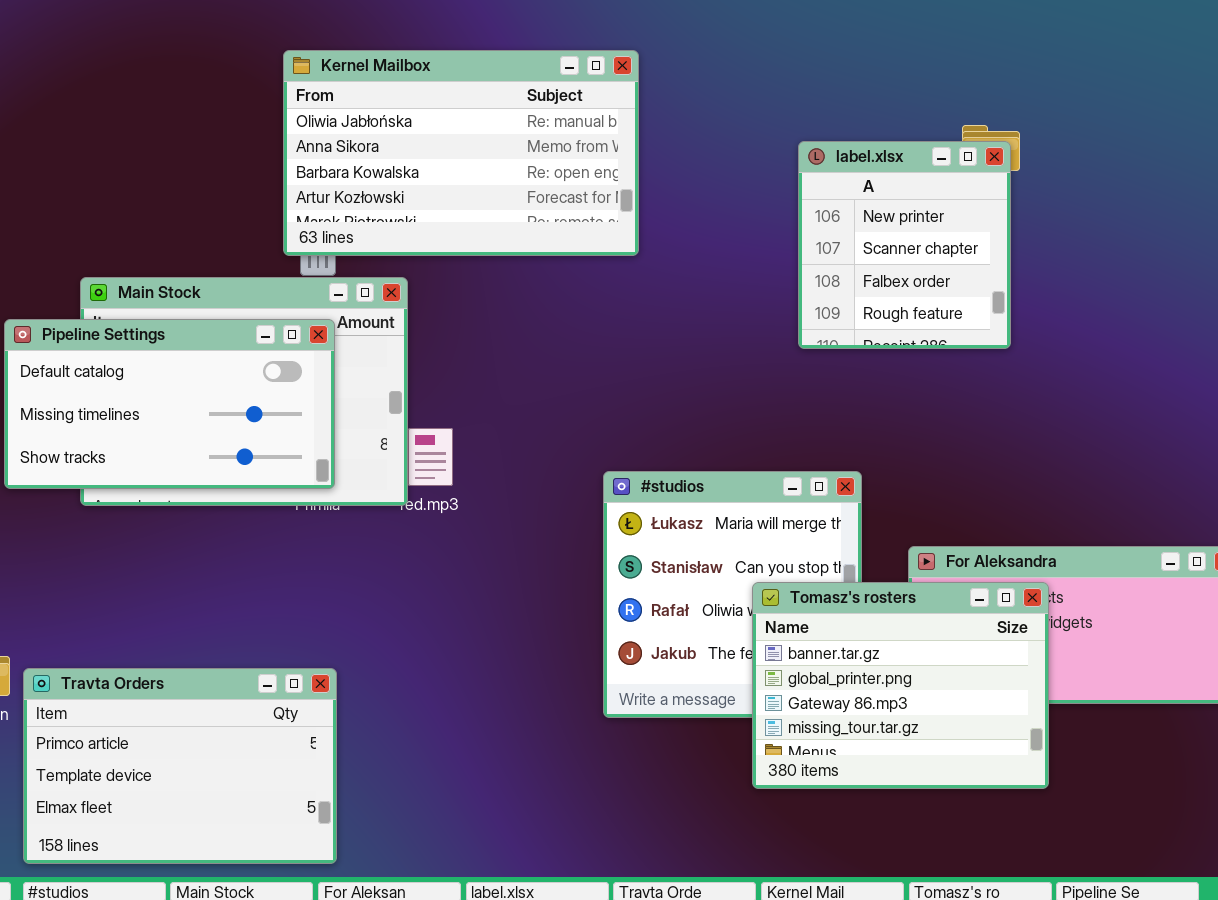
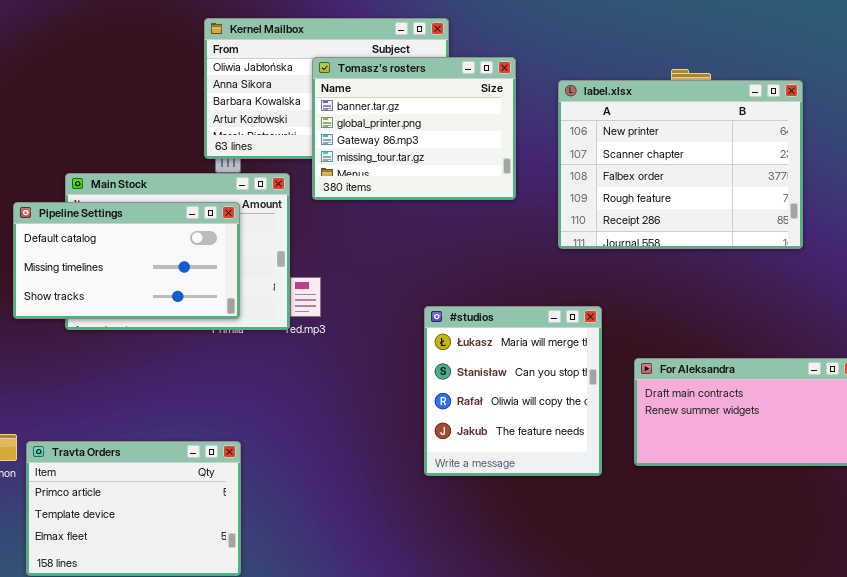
label.xlsx: [798,141,1011,349] -> [558,80,803,249], resized
Tomasz's rosters: [752,582,1049,789] -> [312,57,516,200], moved

